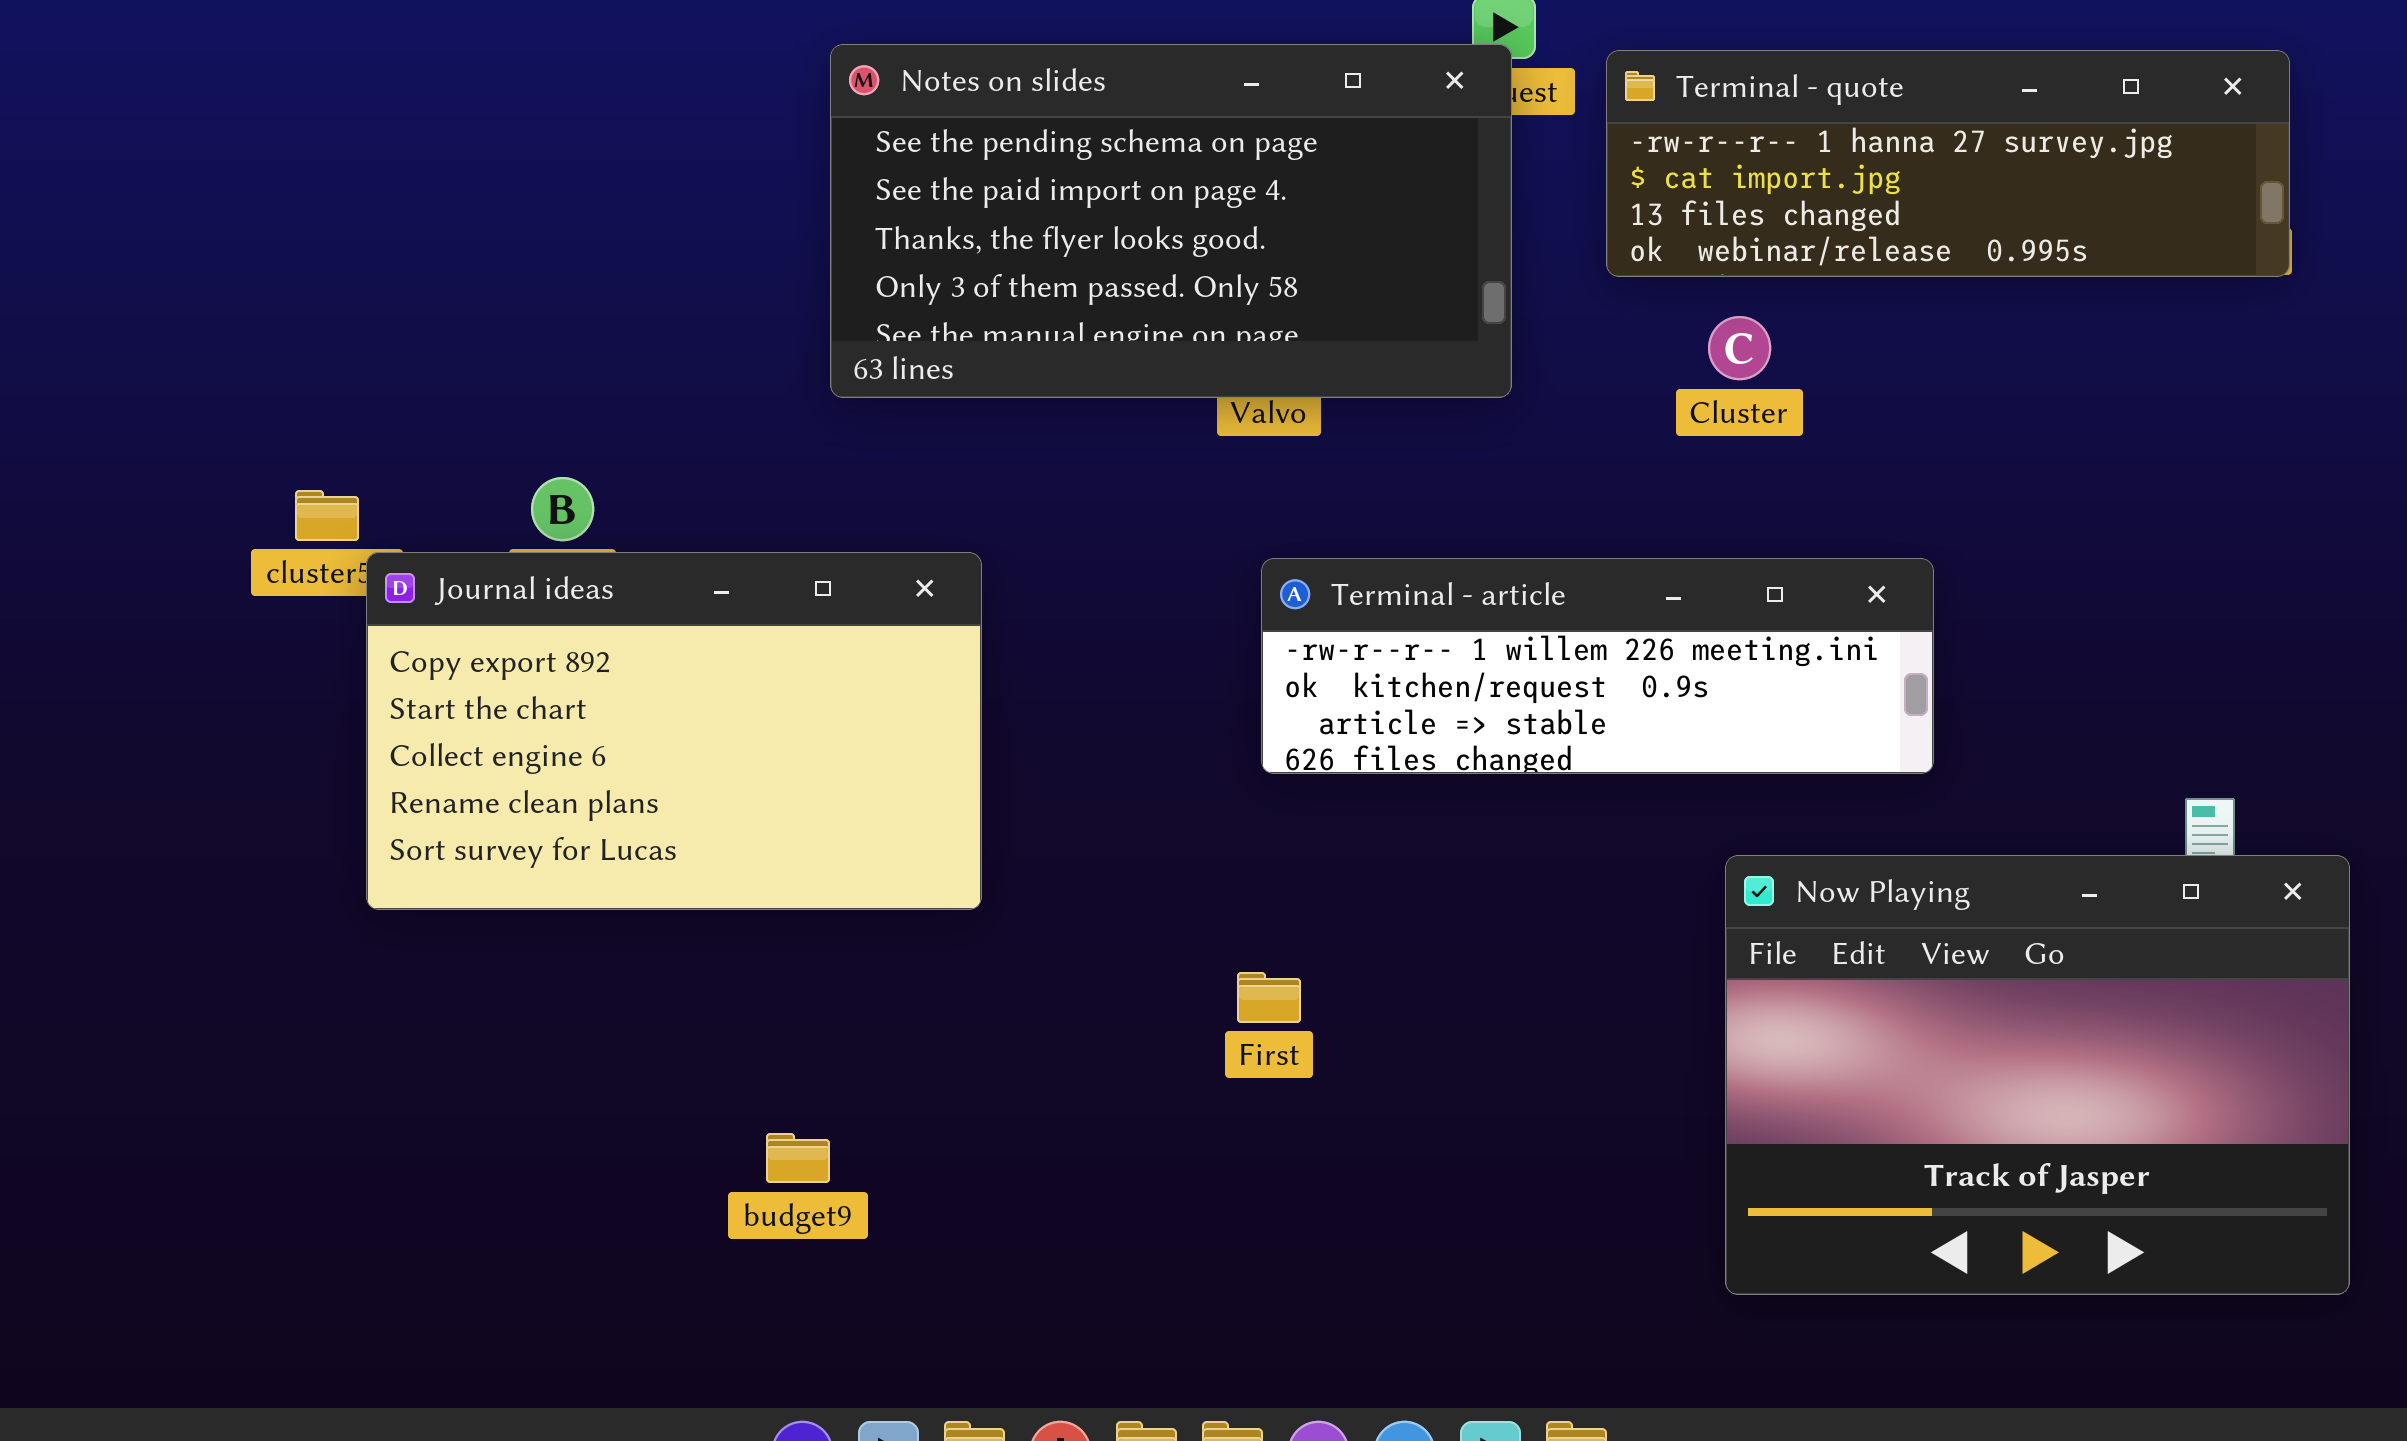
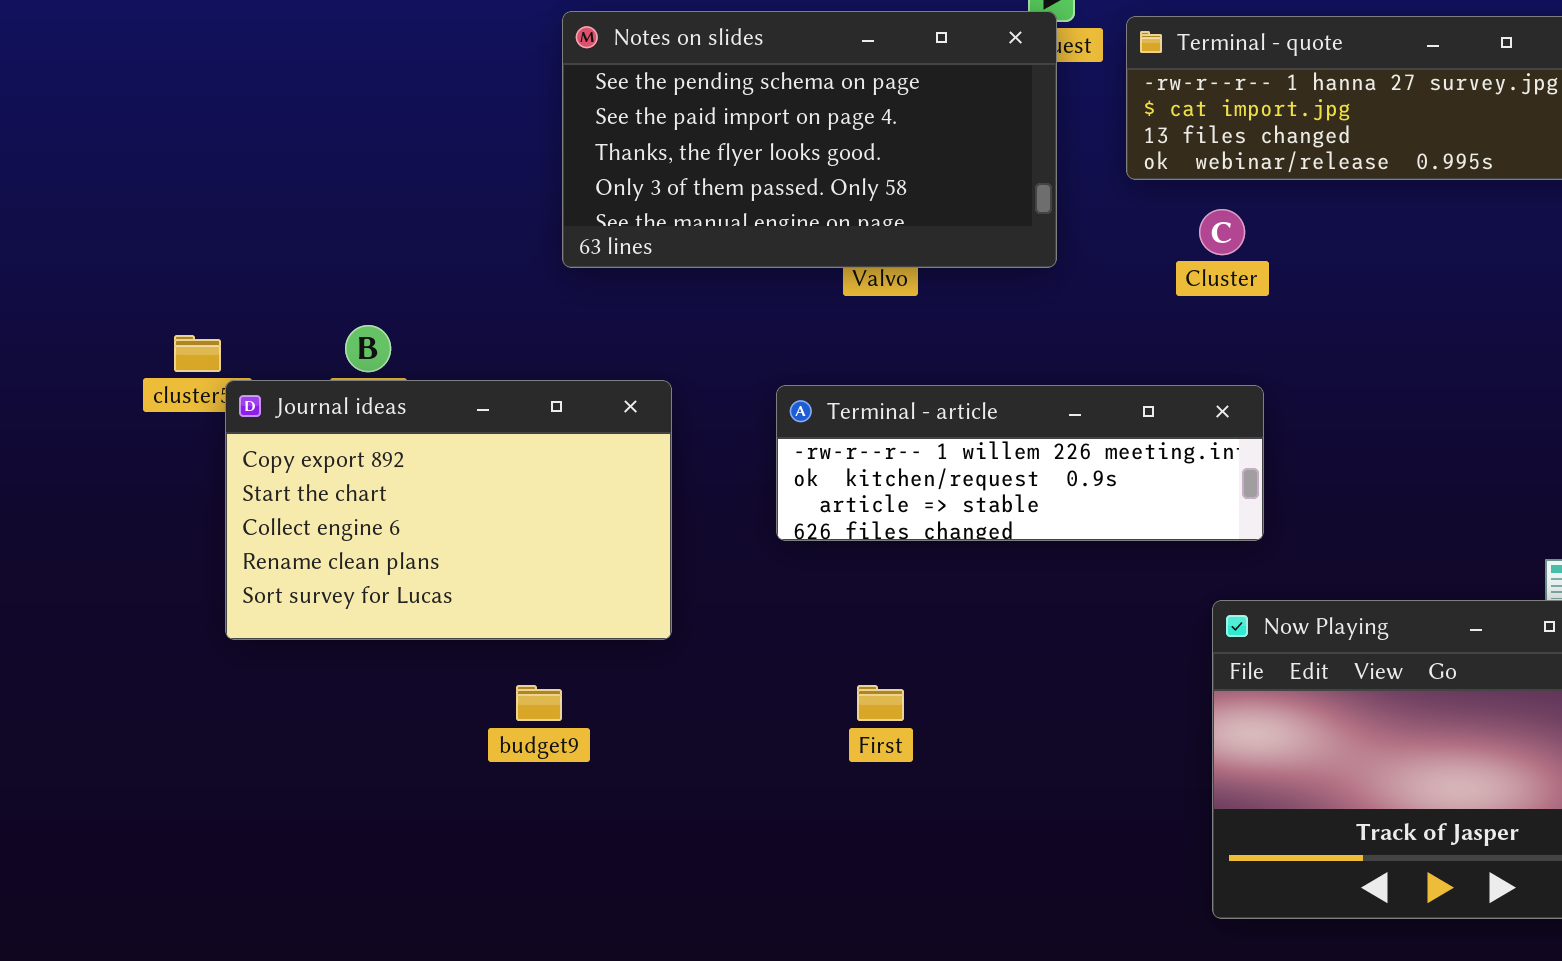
Terminal - article: [1261,558,1934,774] -> [776,385,1264,541], moved
budget9: [766,1133,830,1183] -> [516,685,562,721], moved

